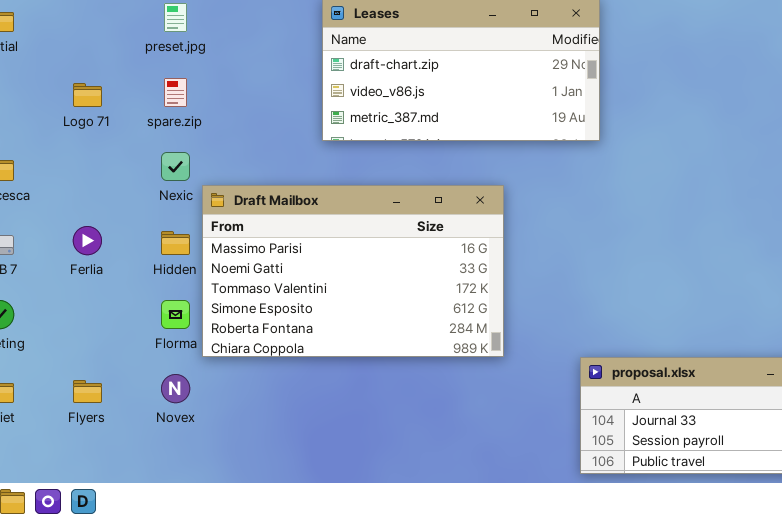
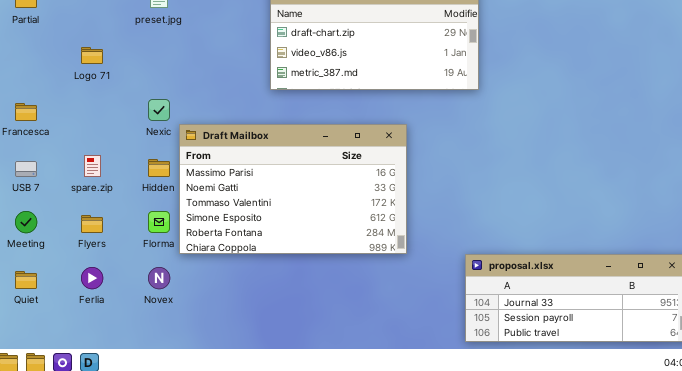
spare.zip: [164,78,187,107] -> [84,155,101,177], moved
Ferlia: [73,226,102,255] -> [81,267,103,289], moved
Flyers: [73,380,102,403] -> [81,215,103,233], moved

